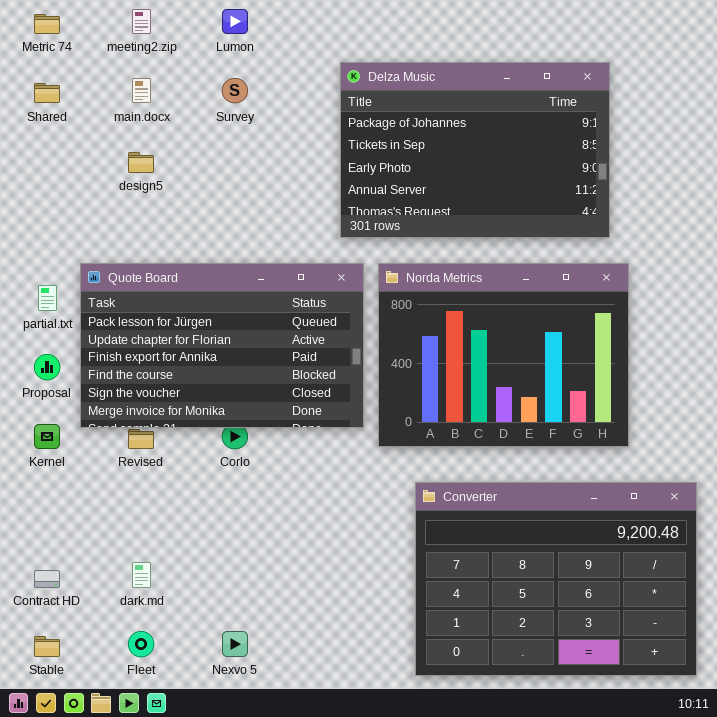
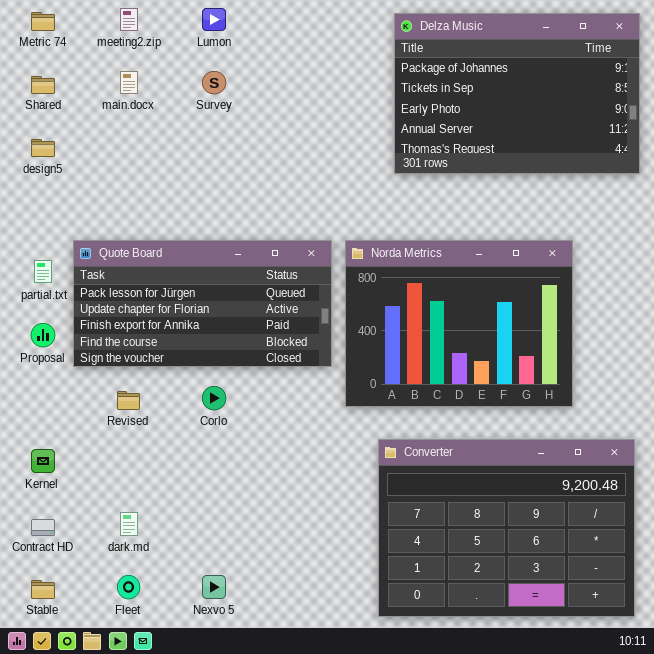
Delza Music: [340,62,610,238] -> [394,13,640,174], moved
design5: [128,152,154,173] -> [31,139,55,157], moved
Quote Board: [80,263,364,428] -> [73,240,332,367], resized
Kernel: [34,424,60,449] -> [31,449,55,473], moved

